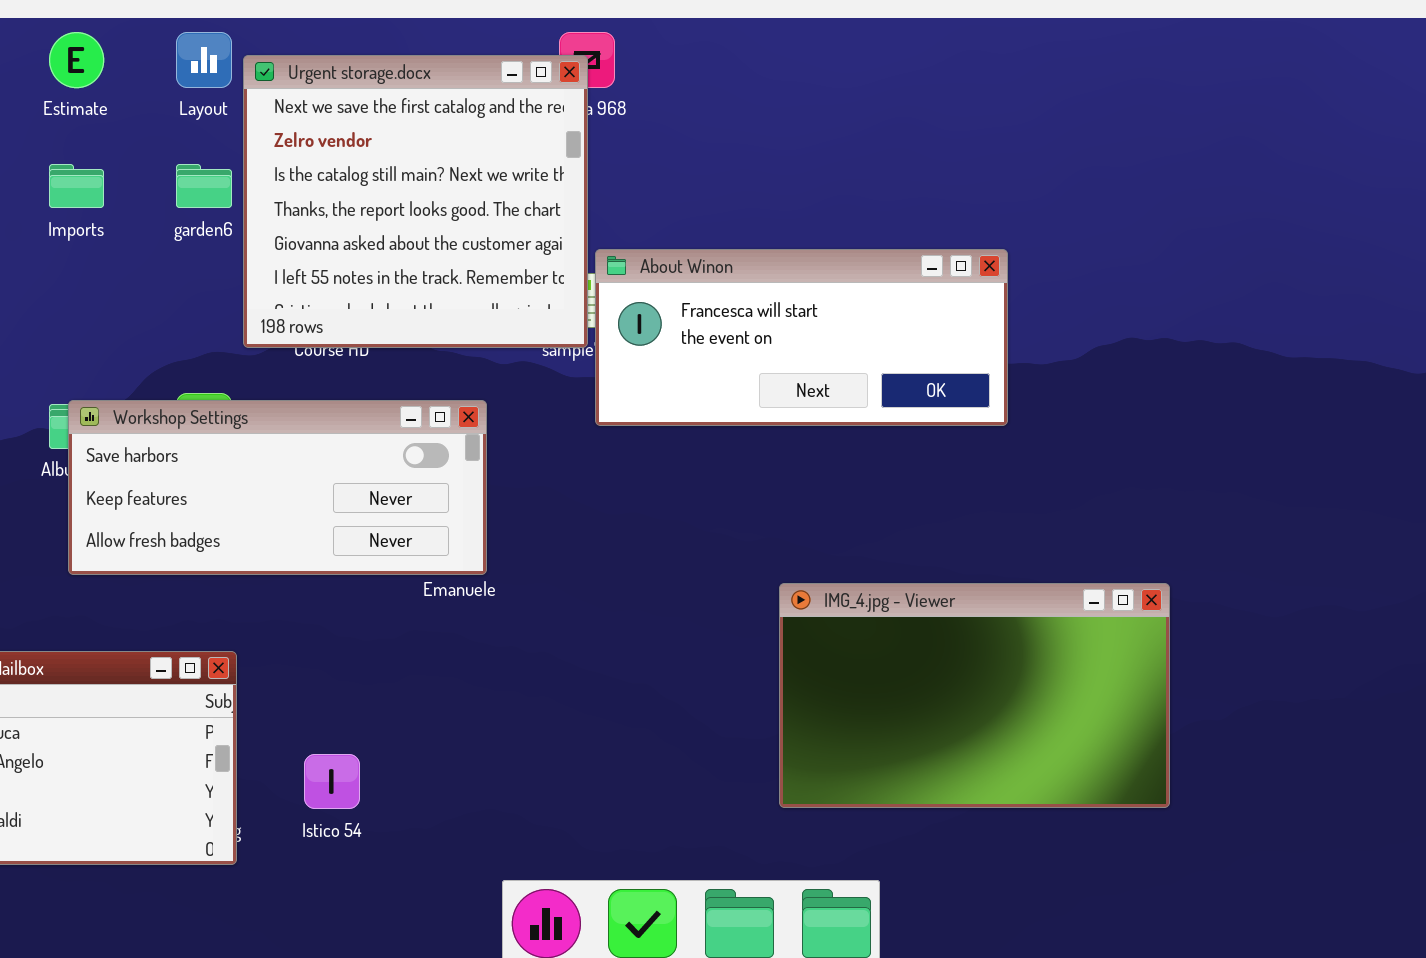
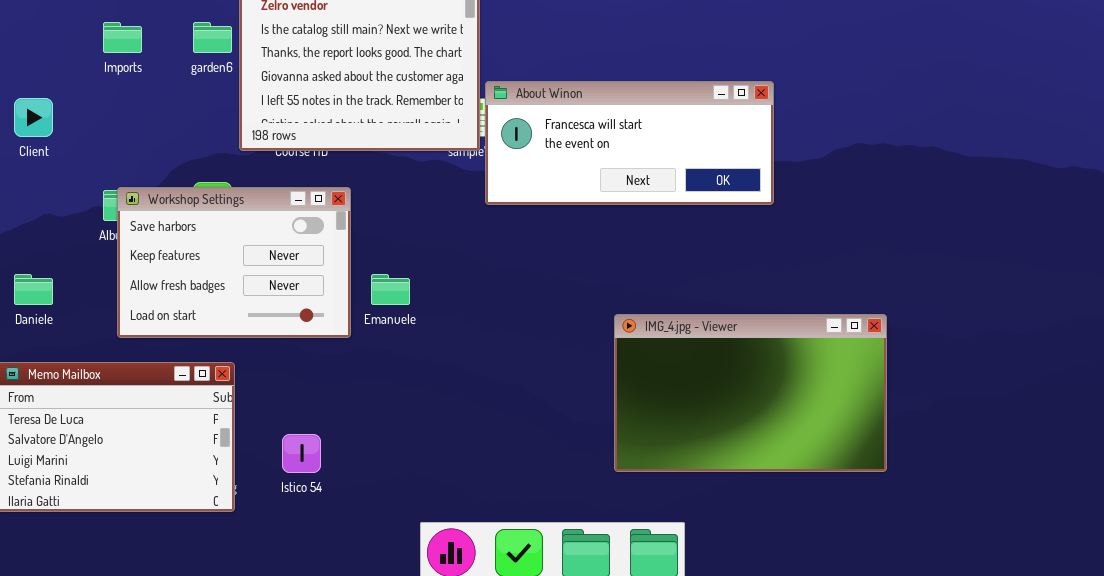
Workshop Settings: [68,400,487,575] -> [117,187,351,338], resized

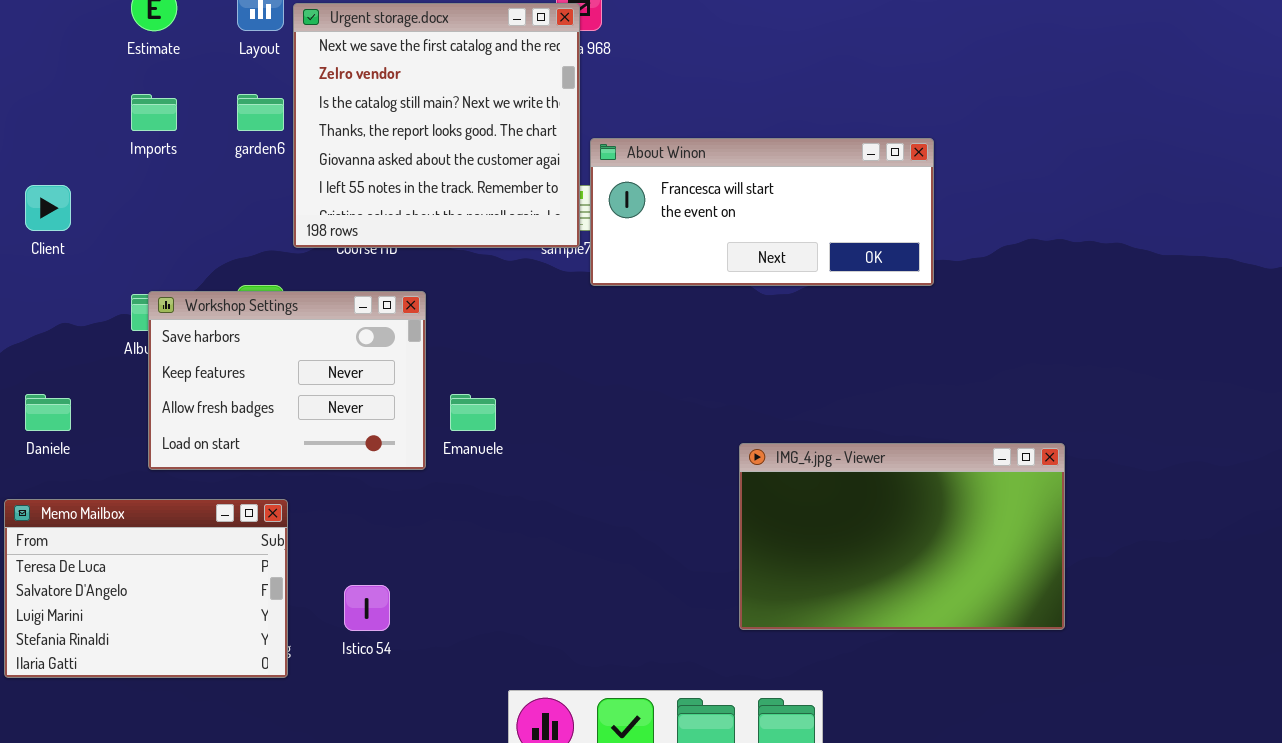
About Winon: [485,81,774,205] -> [590,138,934,286], moved

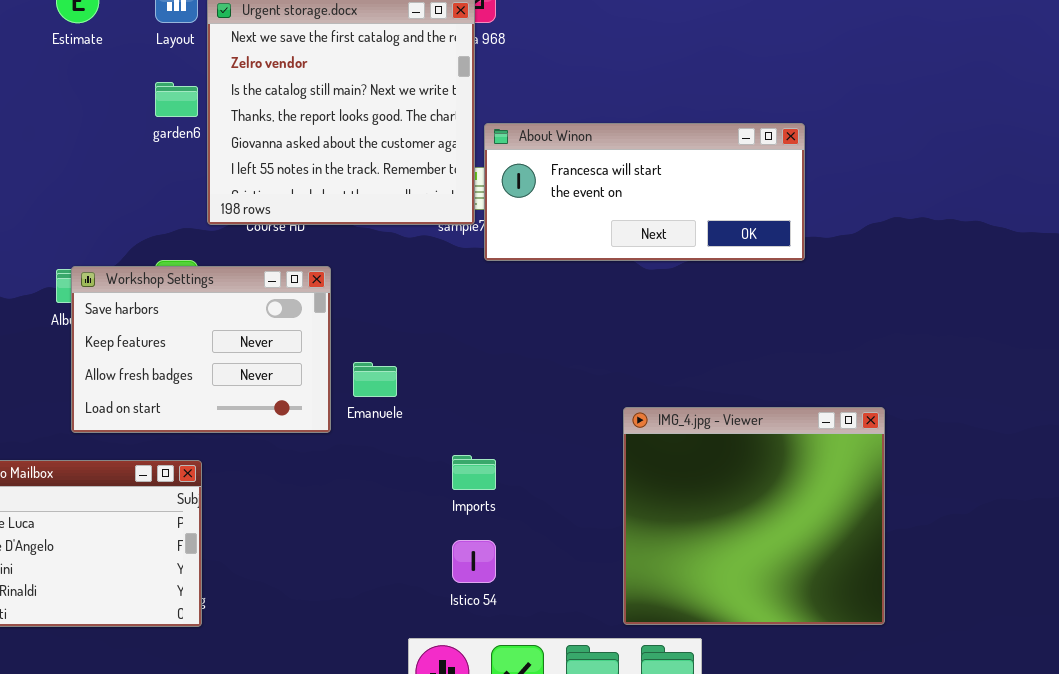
Imports: [131,94,177,131] -> [452,455,496,490], moved
IMG_4.jpg - Viewer: [739,443,1065,630] -> [623,407,885,625], resized
Istico 54: [344,585,390,631] -> [452,540,496,583], moved

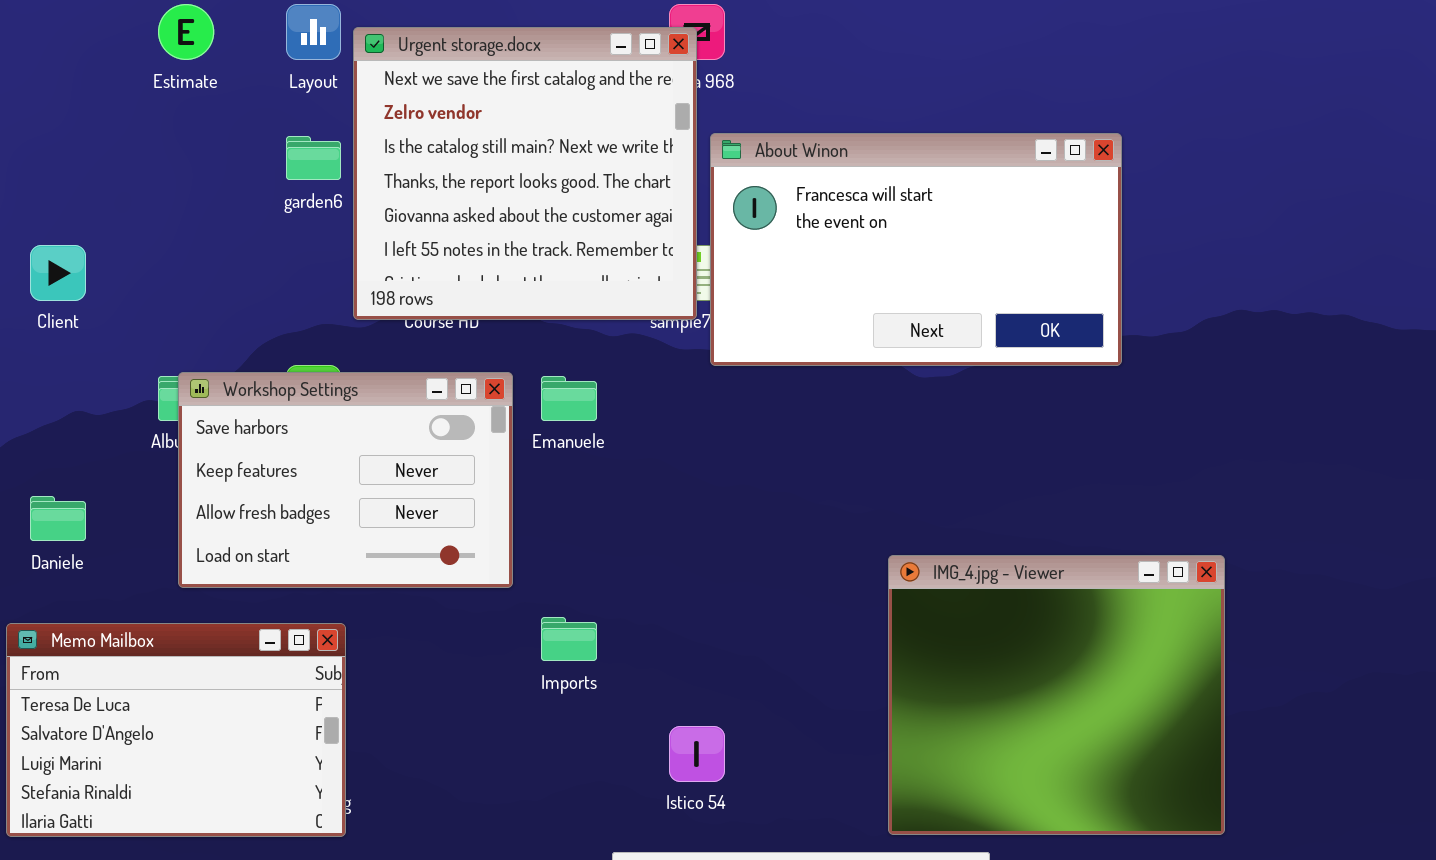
About Winon: [484,123,805,261] -> [710,133,1122,366], resized
Emanuele: [353,362,397,397] -> [541,376,597,421], moved
Imports: [452,455,496,490] -> [541,617,597,661], moved

